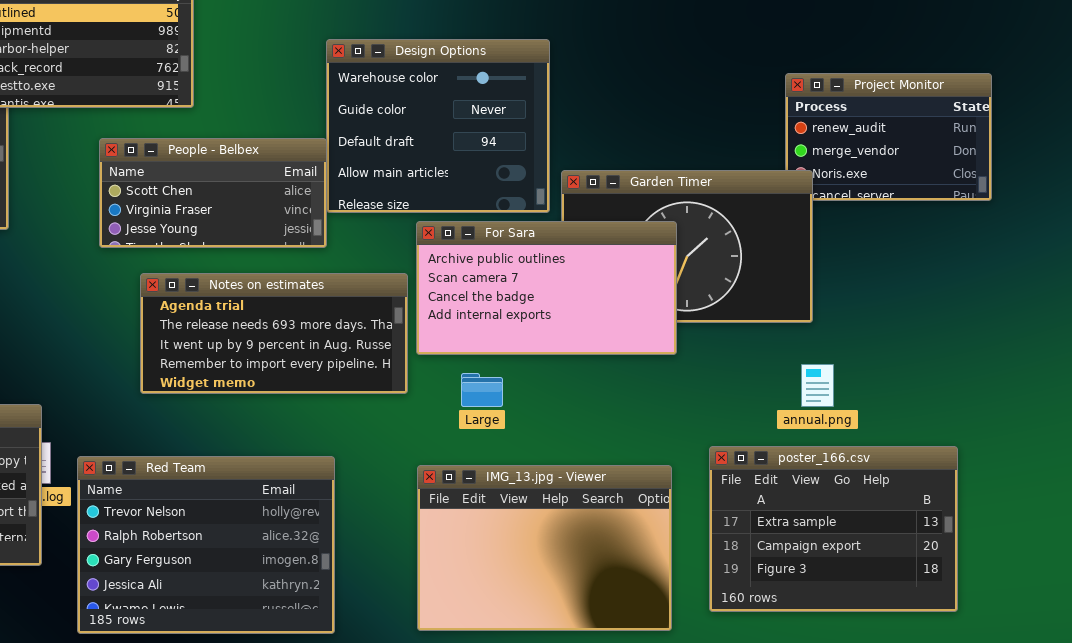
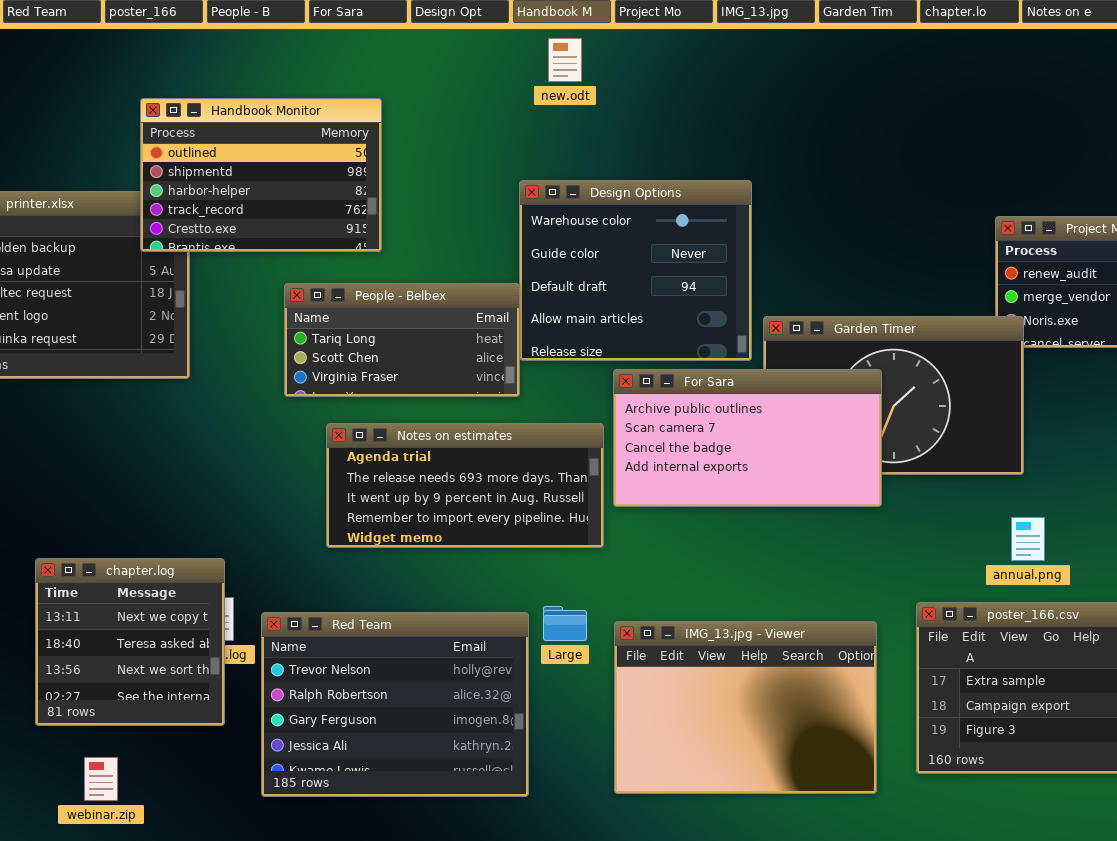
People - Belbex: [99,138,327,248] -> [284,283,520,397], scrolled up 1 row
Large: [461,373,503,407] -> [543,606,587,641], moved

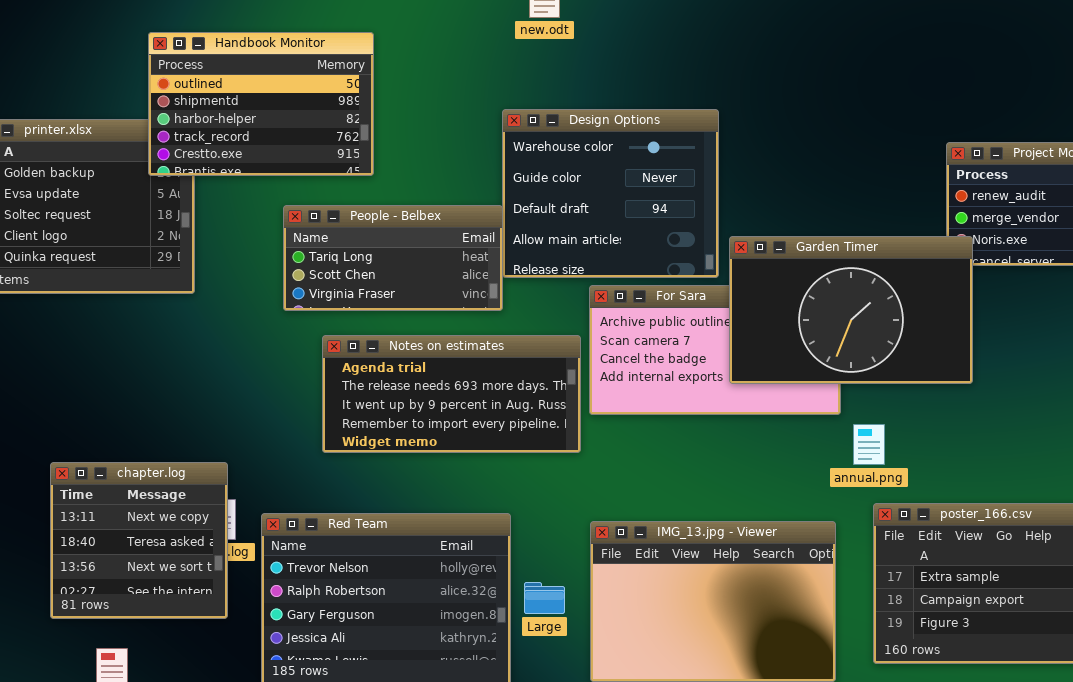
Garden Timer: [763,316,1024,475] -> [729,236,973,384], raised
annual.png: [1011,517,1045,561] -> [853,424,885,465], moved
Large: [543,606,587,641] -> [524,582,565,614], moved

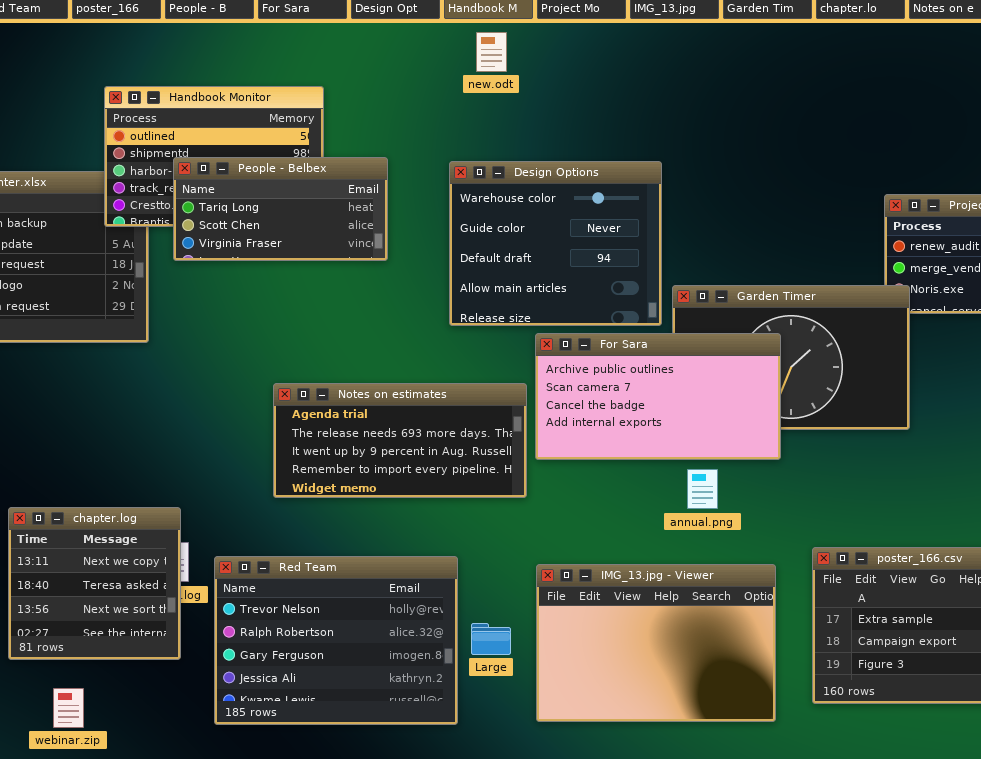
People - Belbex: [283,205,503,311] -> [173,157,388,261], moved
For Sara: [589,285,841,415] -> [535,333,781,460], raised
annual.png: [853,424,885,465] -> [687,469,718,509], moved

